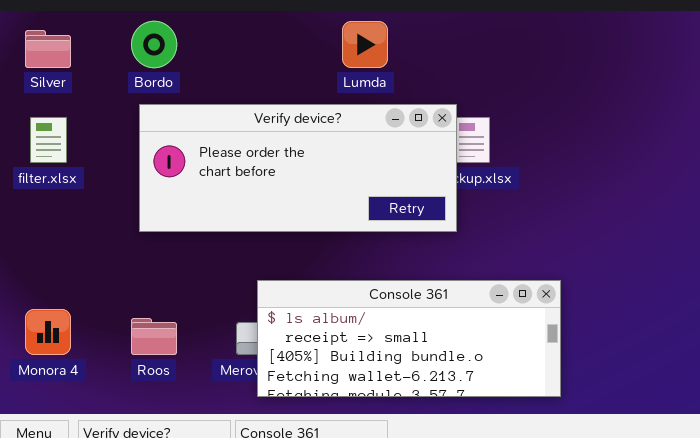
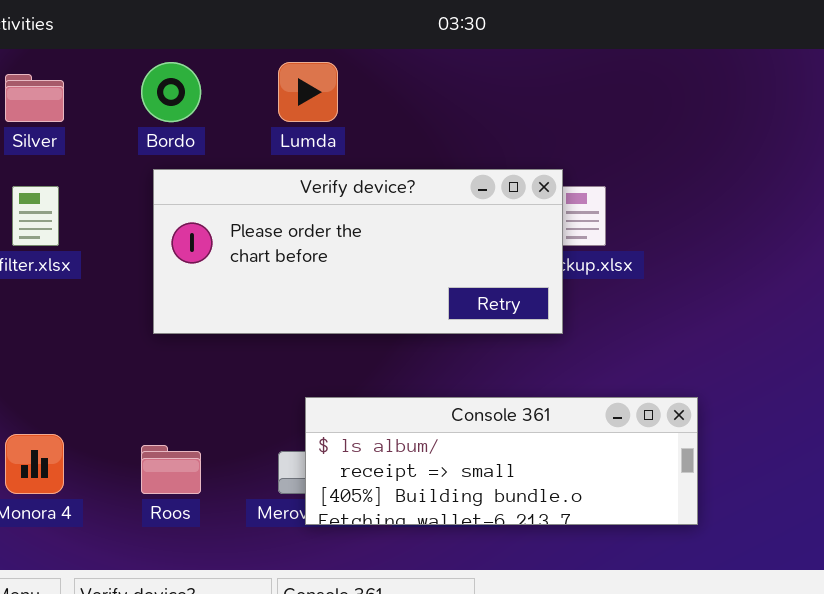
Lumda: [342,21,388,68] -> [278,62,338,122], moved
Console 361: [257,280,561,397] -> [305,397,698,525], resized

